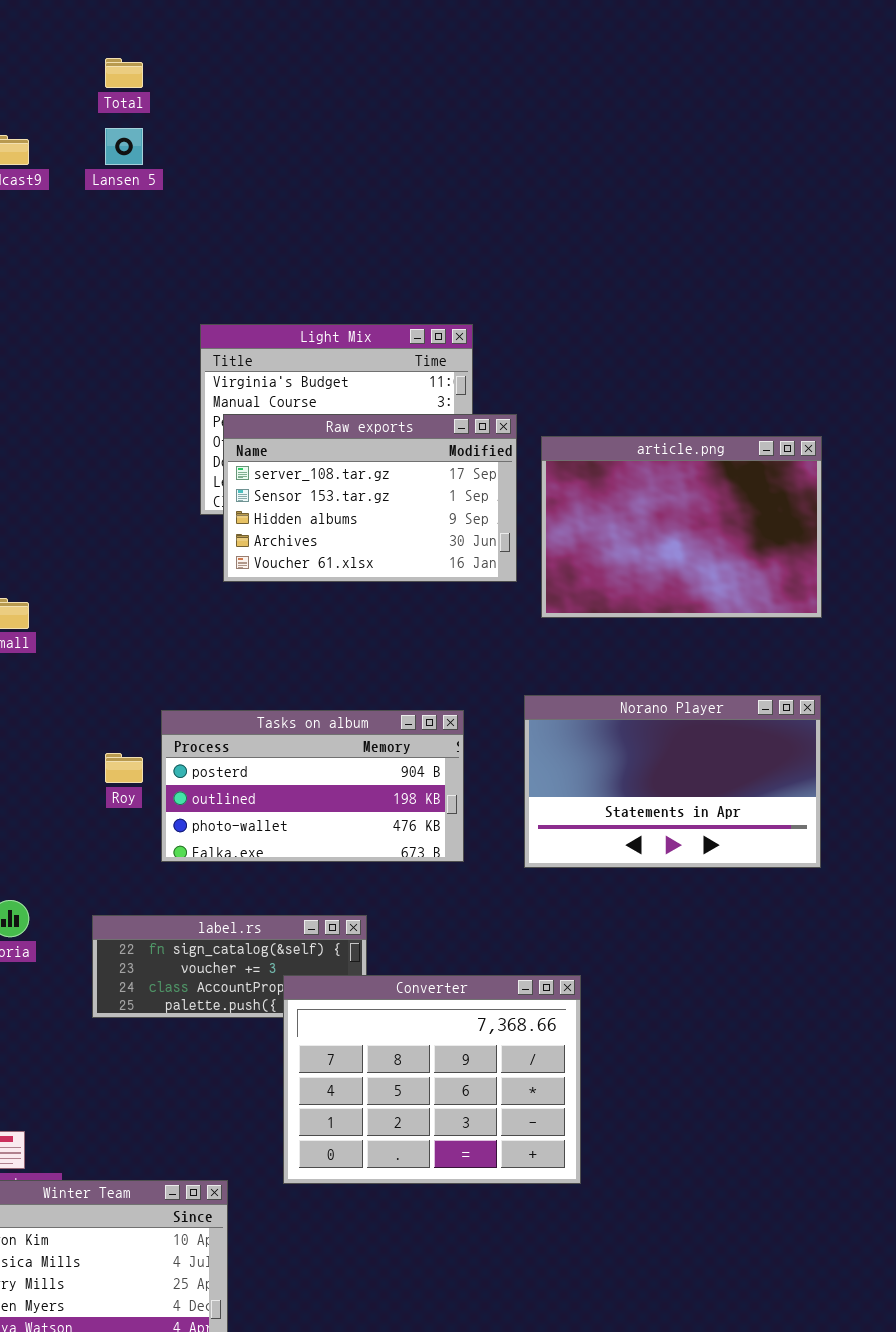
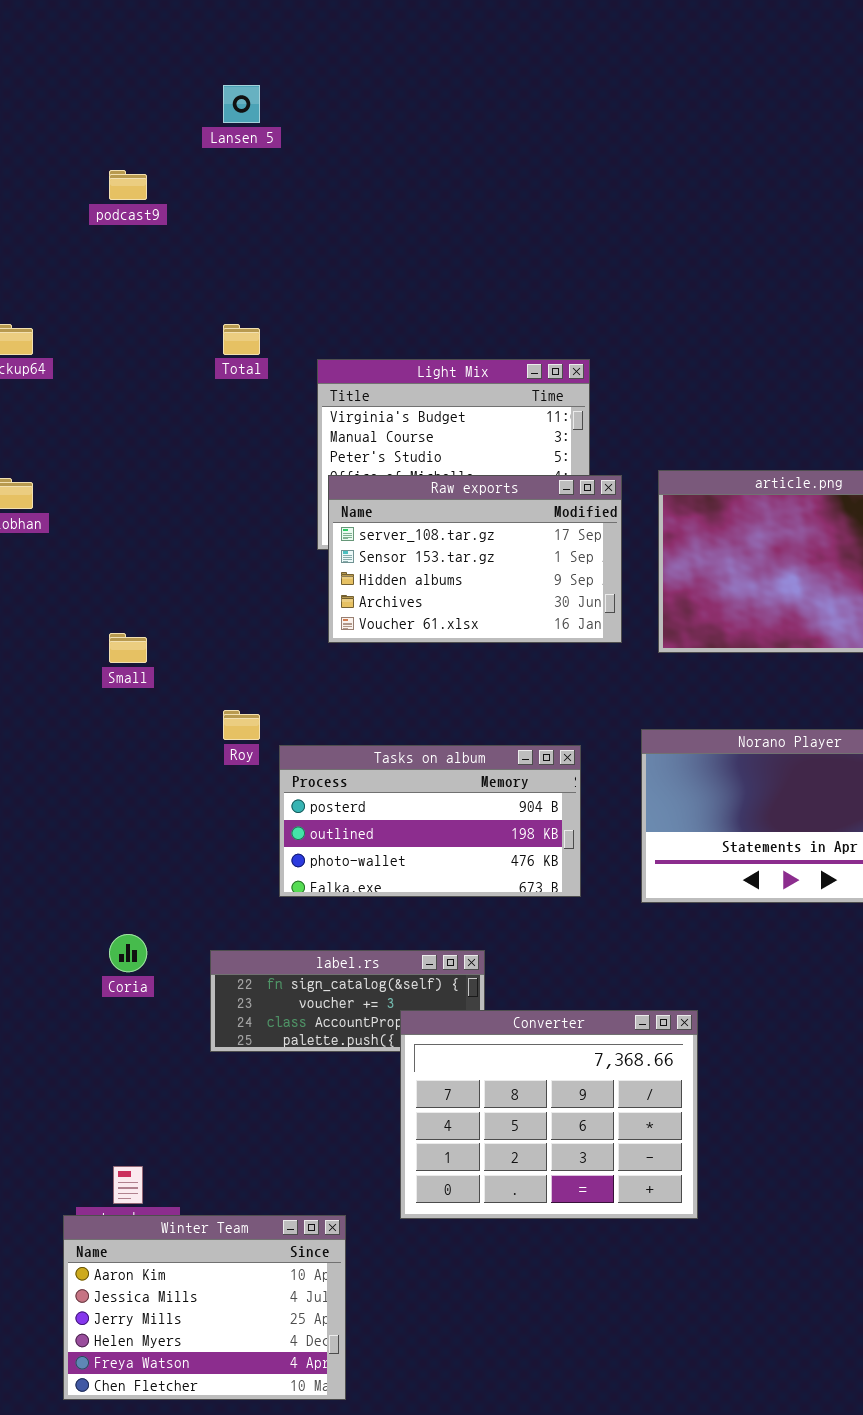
Total: [105,58,143,88] -> [223,324,260,355], moved
Lansen 5: [105,128,143,165] -> [223,85,260,123], moved
Raw exports: [223,414,517,582] -> [328,475,622,643], moved
Roy: [105,753,143,783] -> [223,710,260,740], moved

